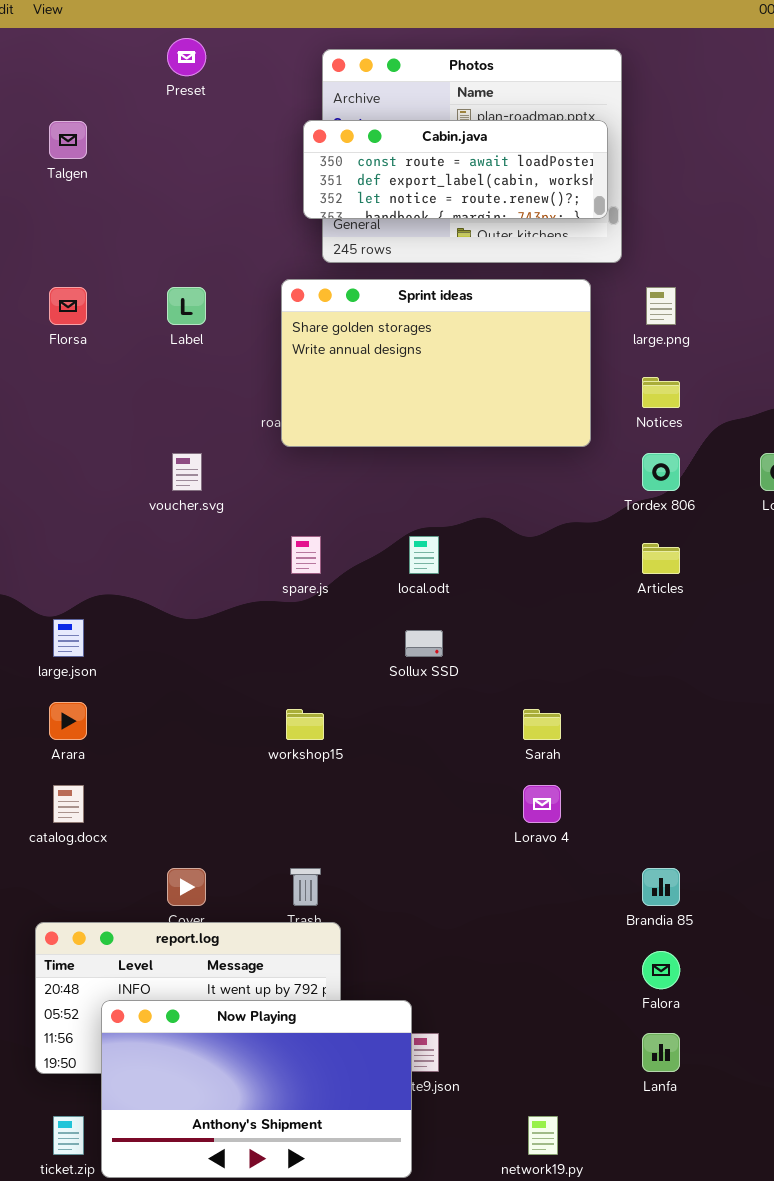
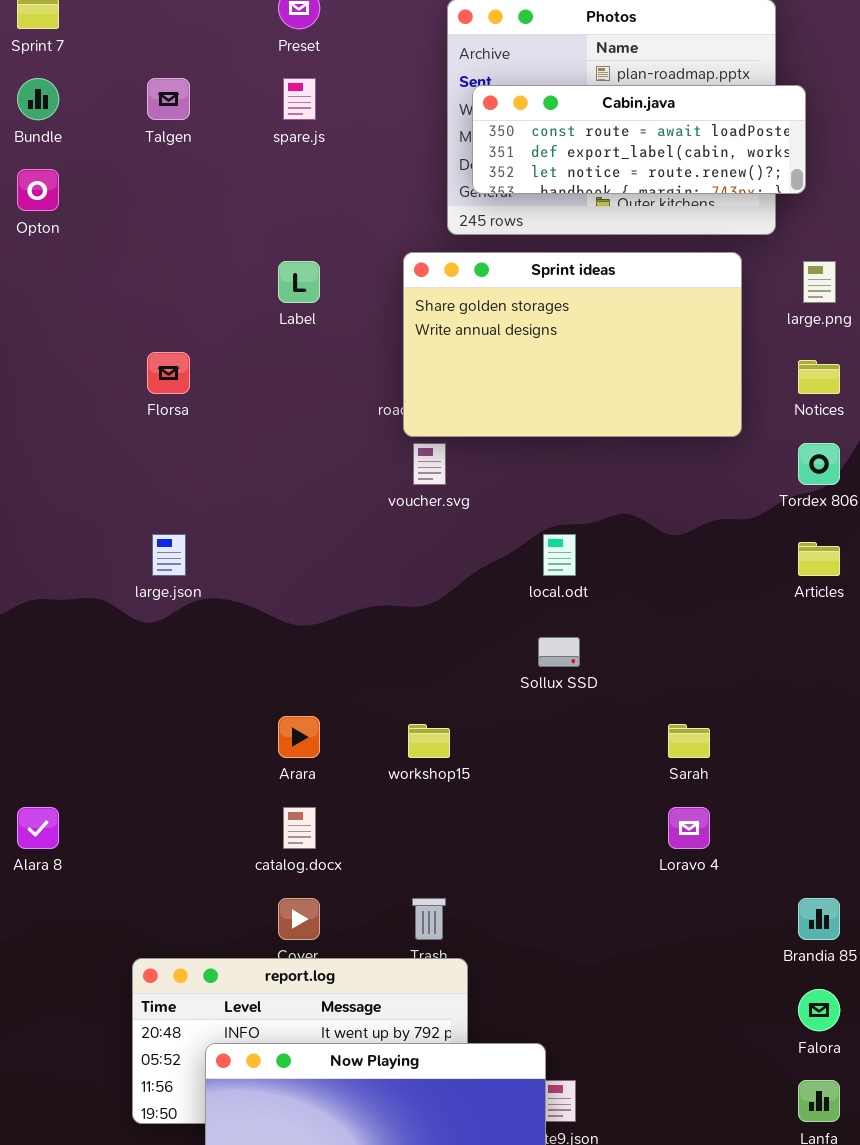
Cabin.java: [303,120,608,219] -> [472,85,806,194], moved
Florsa: [49,287,87,325] -> [147,352,190,394], moved
voucher.svg: [172,453,202,491] -> [413,443,446,485], moved
spare.js: [291,536,321,574] -> [283,78,316,120], moved
large.json: [53,619,84,657] -> [152,534,186,576], moved
Arara: [49,702,87,740] -> [278,716,320,758], moved
catalog.docx: [53,785,84,823] -> [283,807,316,849], moved

